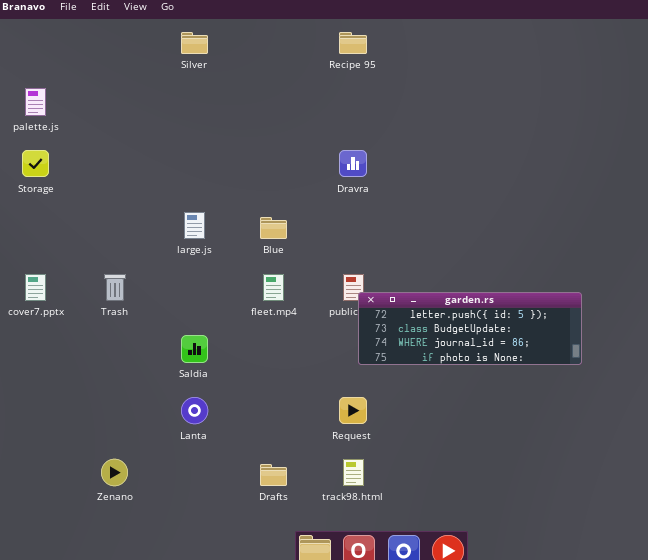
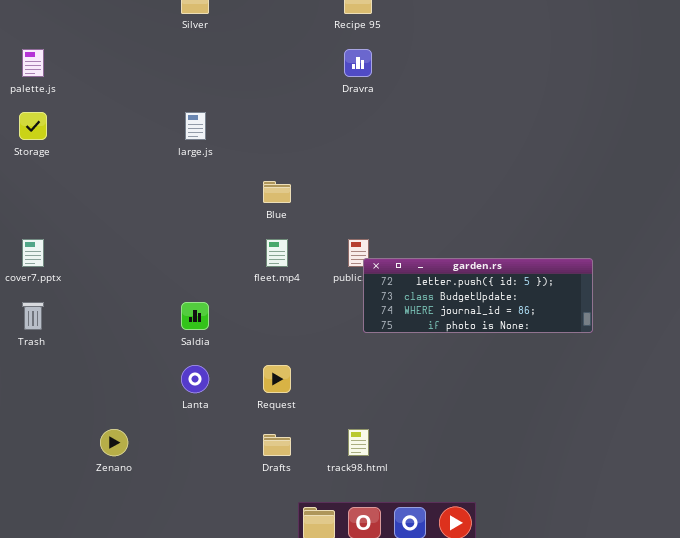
Dravra: [339,150,367,177] -> [344,49,372,77], moved
large.js: [184,212,205,239] -> [185,112,206,140], moved
Trash: [104,274,126,301] -> [22,302,44,330], moved
Request: [339,397,367,424] -> [263,365,291,393], moved

